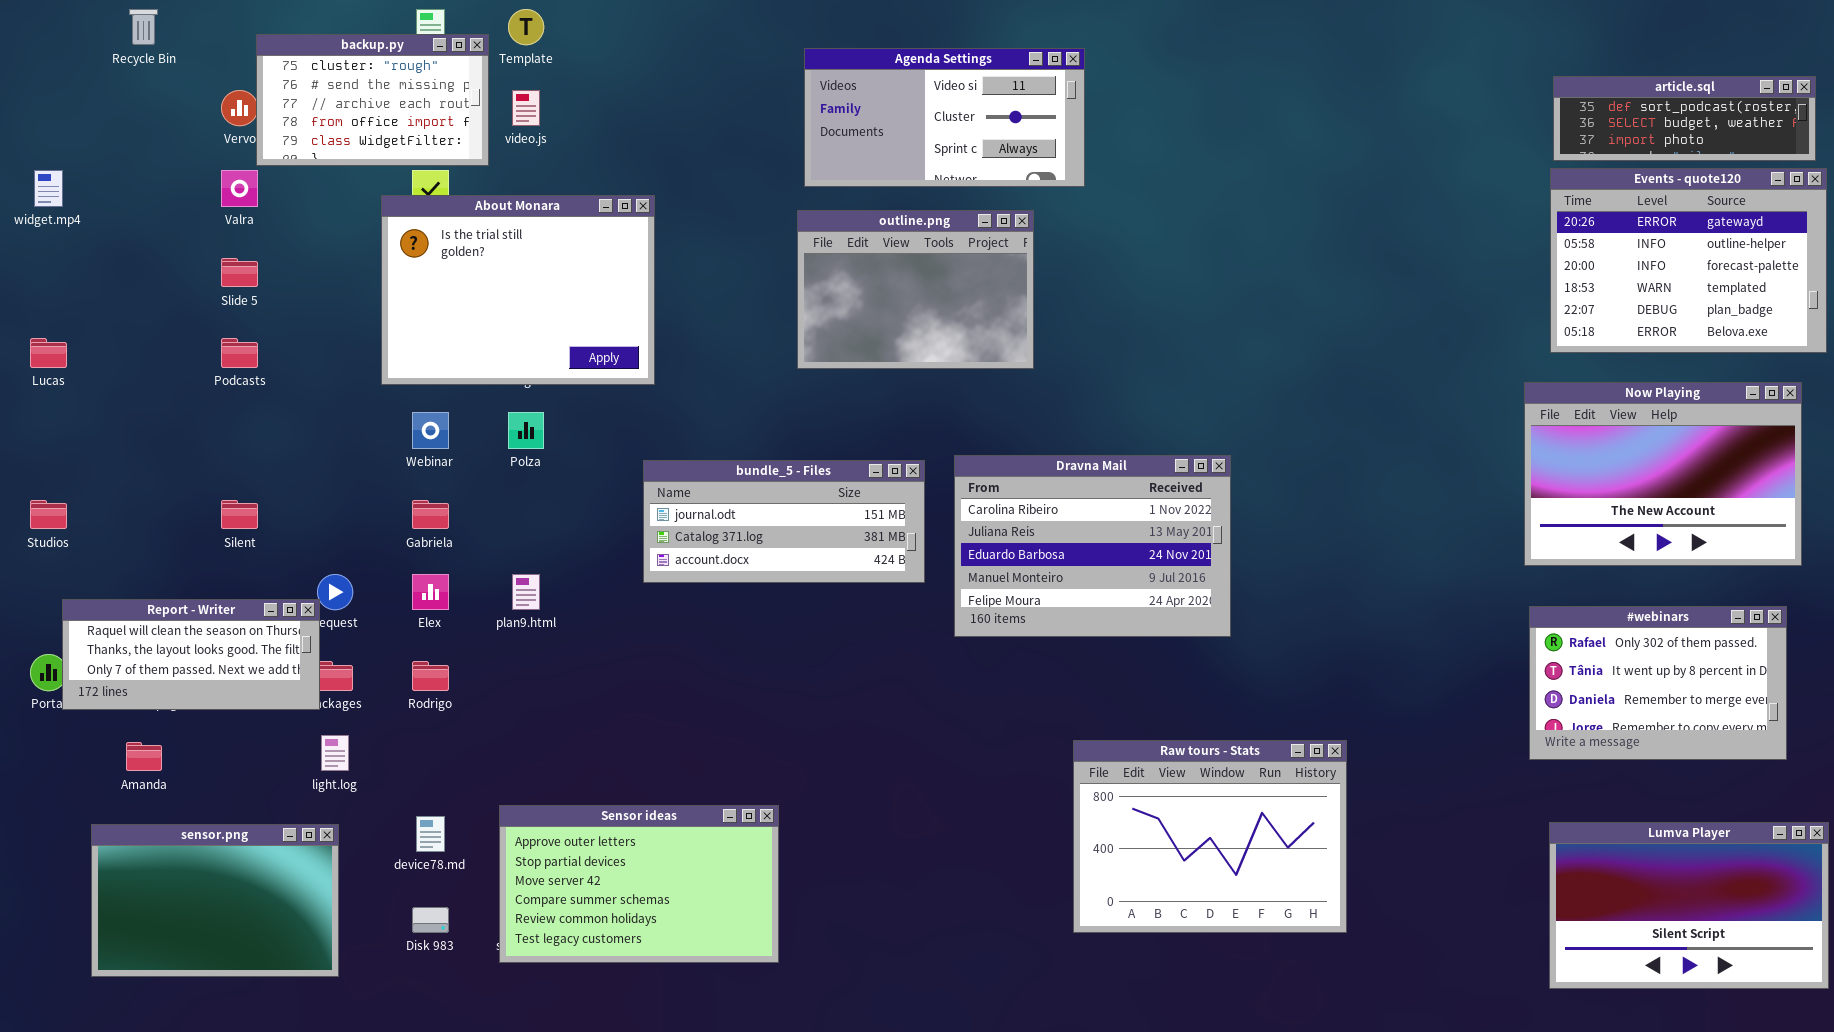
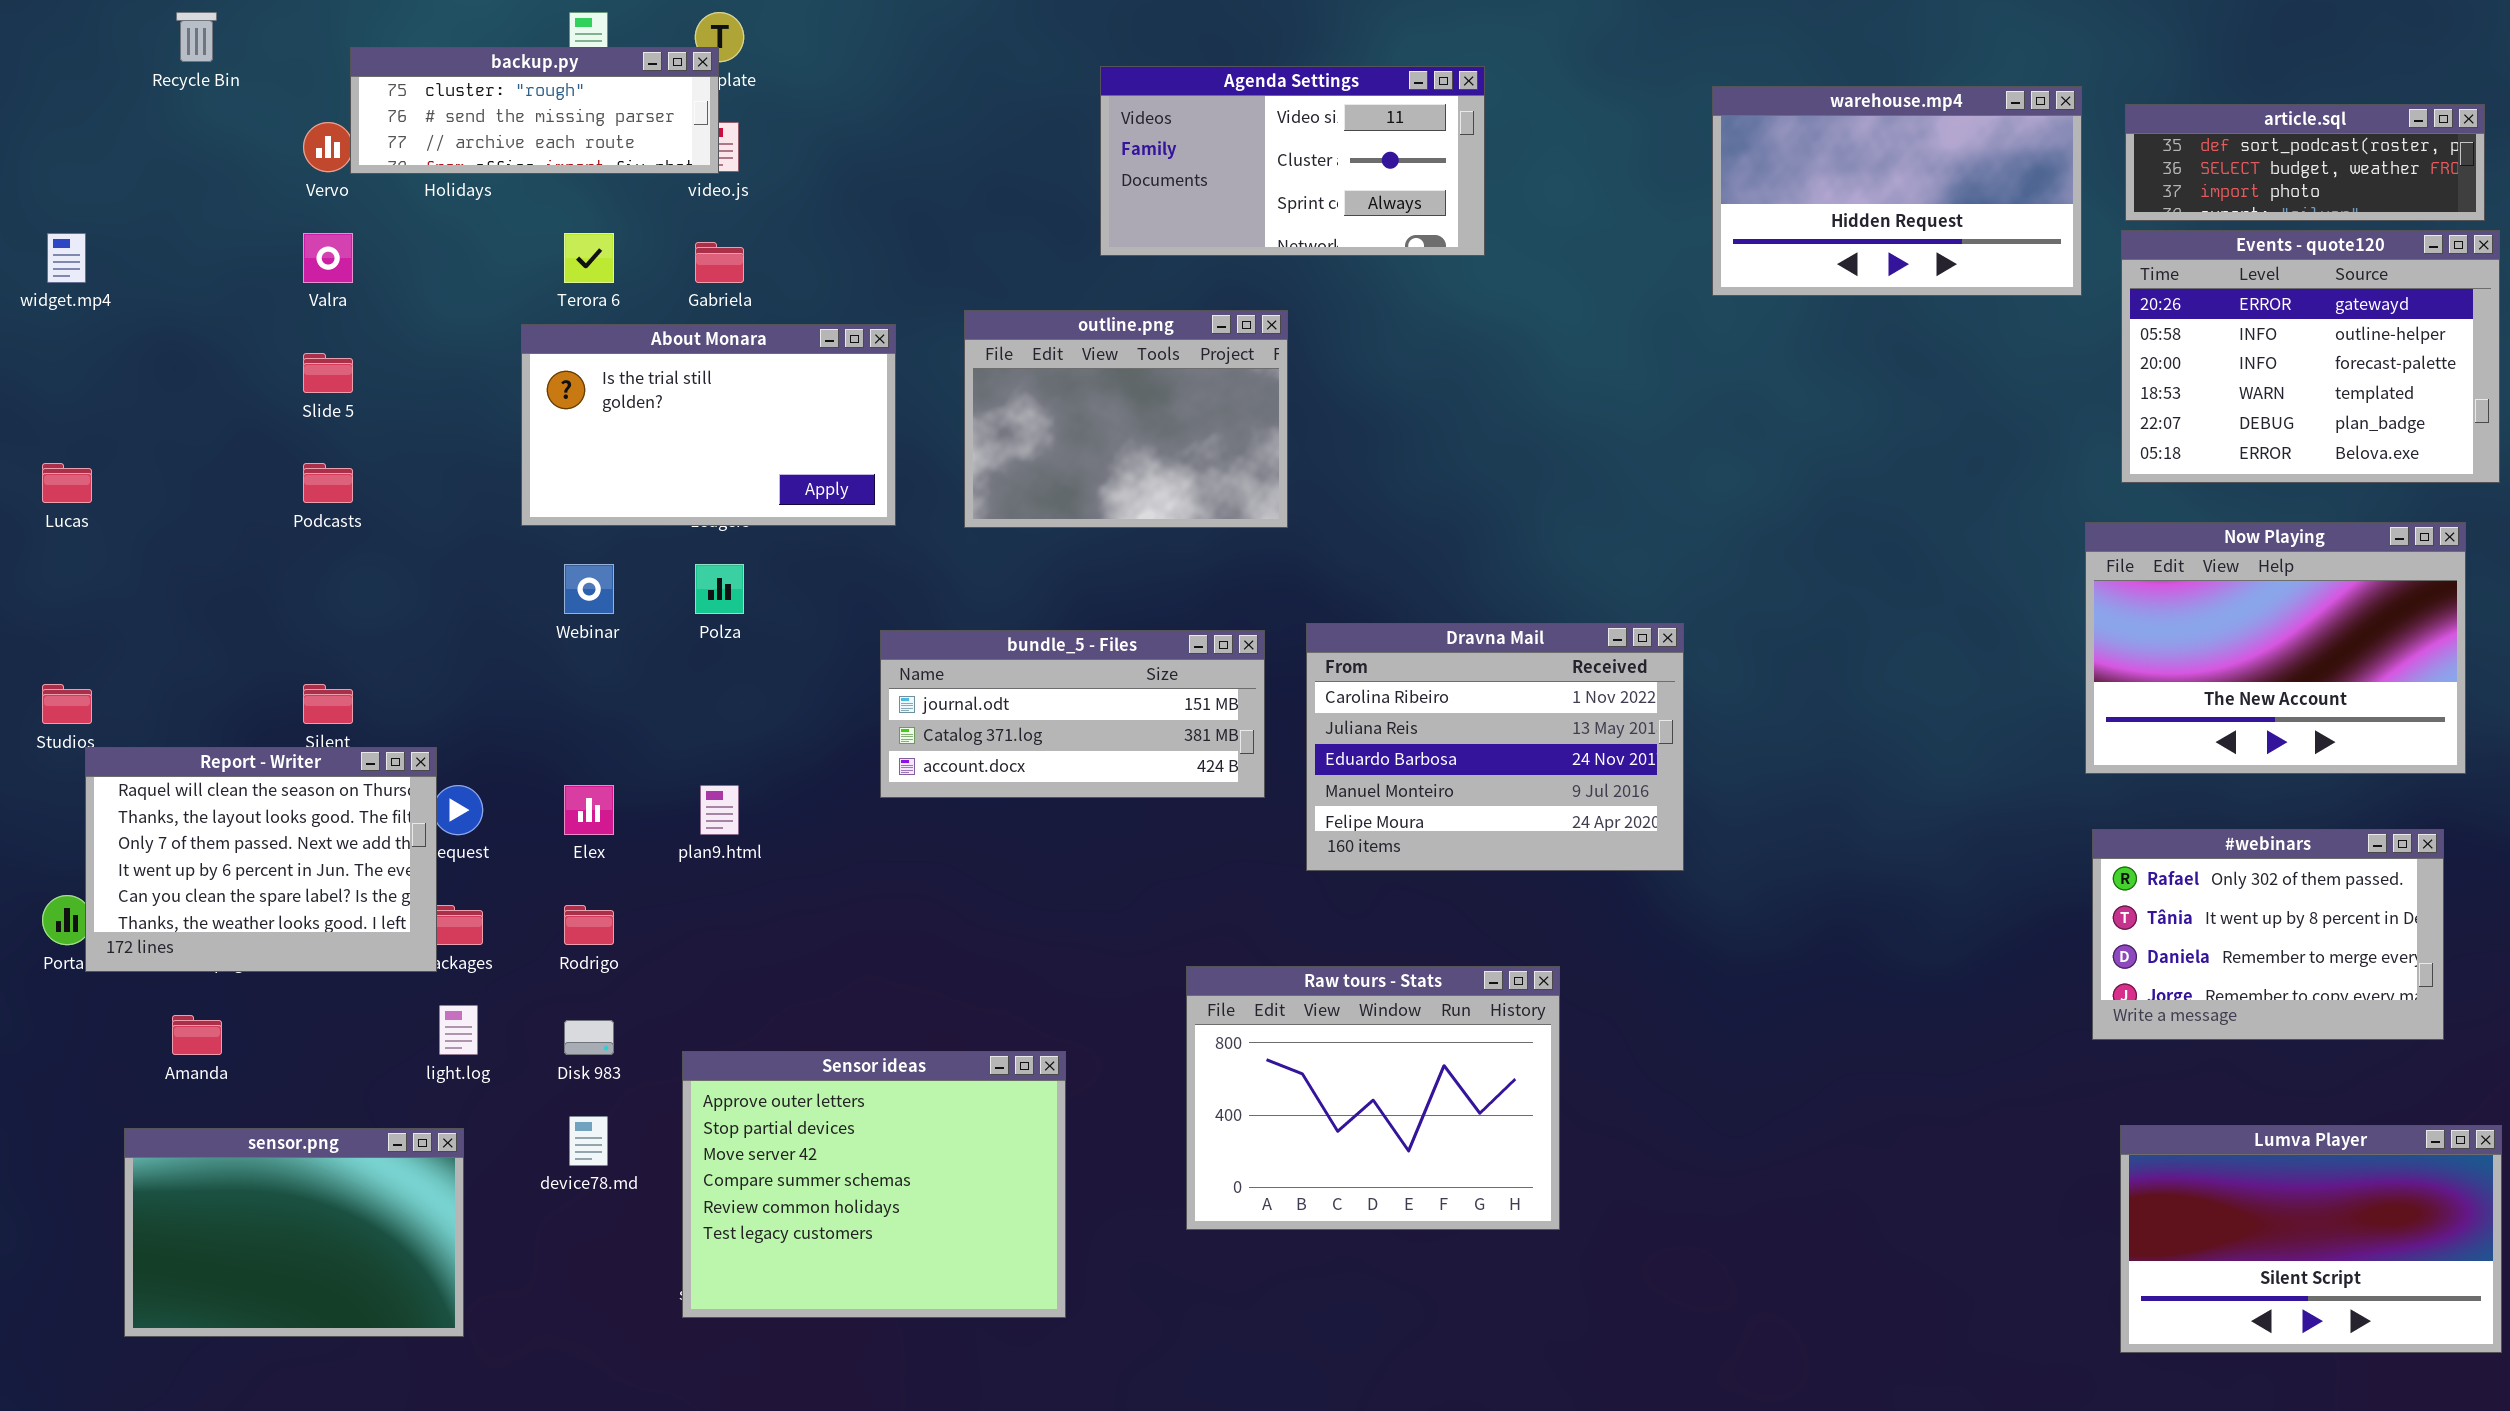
backup.py: [256,34,489,166] -> [350,47,719,174], resized
warehouse.mp4: none -> [1712,86,2082,296], opened
About Monara: [381,195,655,385] -> [521,324,896,526], resized
outline.png: [797,210,1034,369] -> [964,310,1288,528], moved
Gabriela: [412,500,449,529] -> [695,242,744,283], moved
Report - Writer: [62,599,320,710] -> [85,747,437,972], resized
Raw tours - Stats: [1073,740,1347,933] -> [1186,966,1560,1230], moved
Sensor ideas: [499,805,779,963] -> [682,1051,1066,1318], resized
Disk 983: [412,907,449,933] -> [564,1020,614,1055], moved

